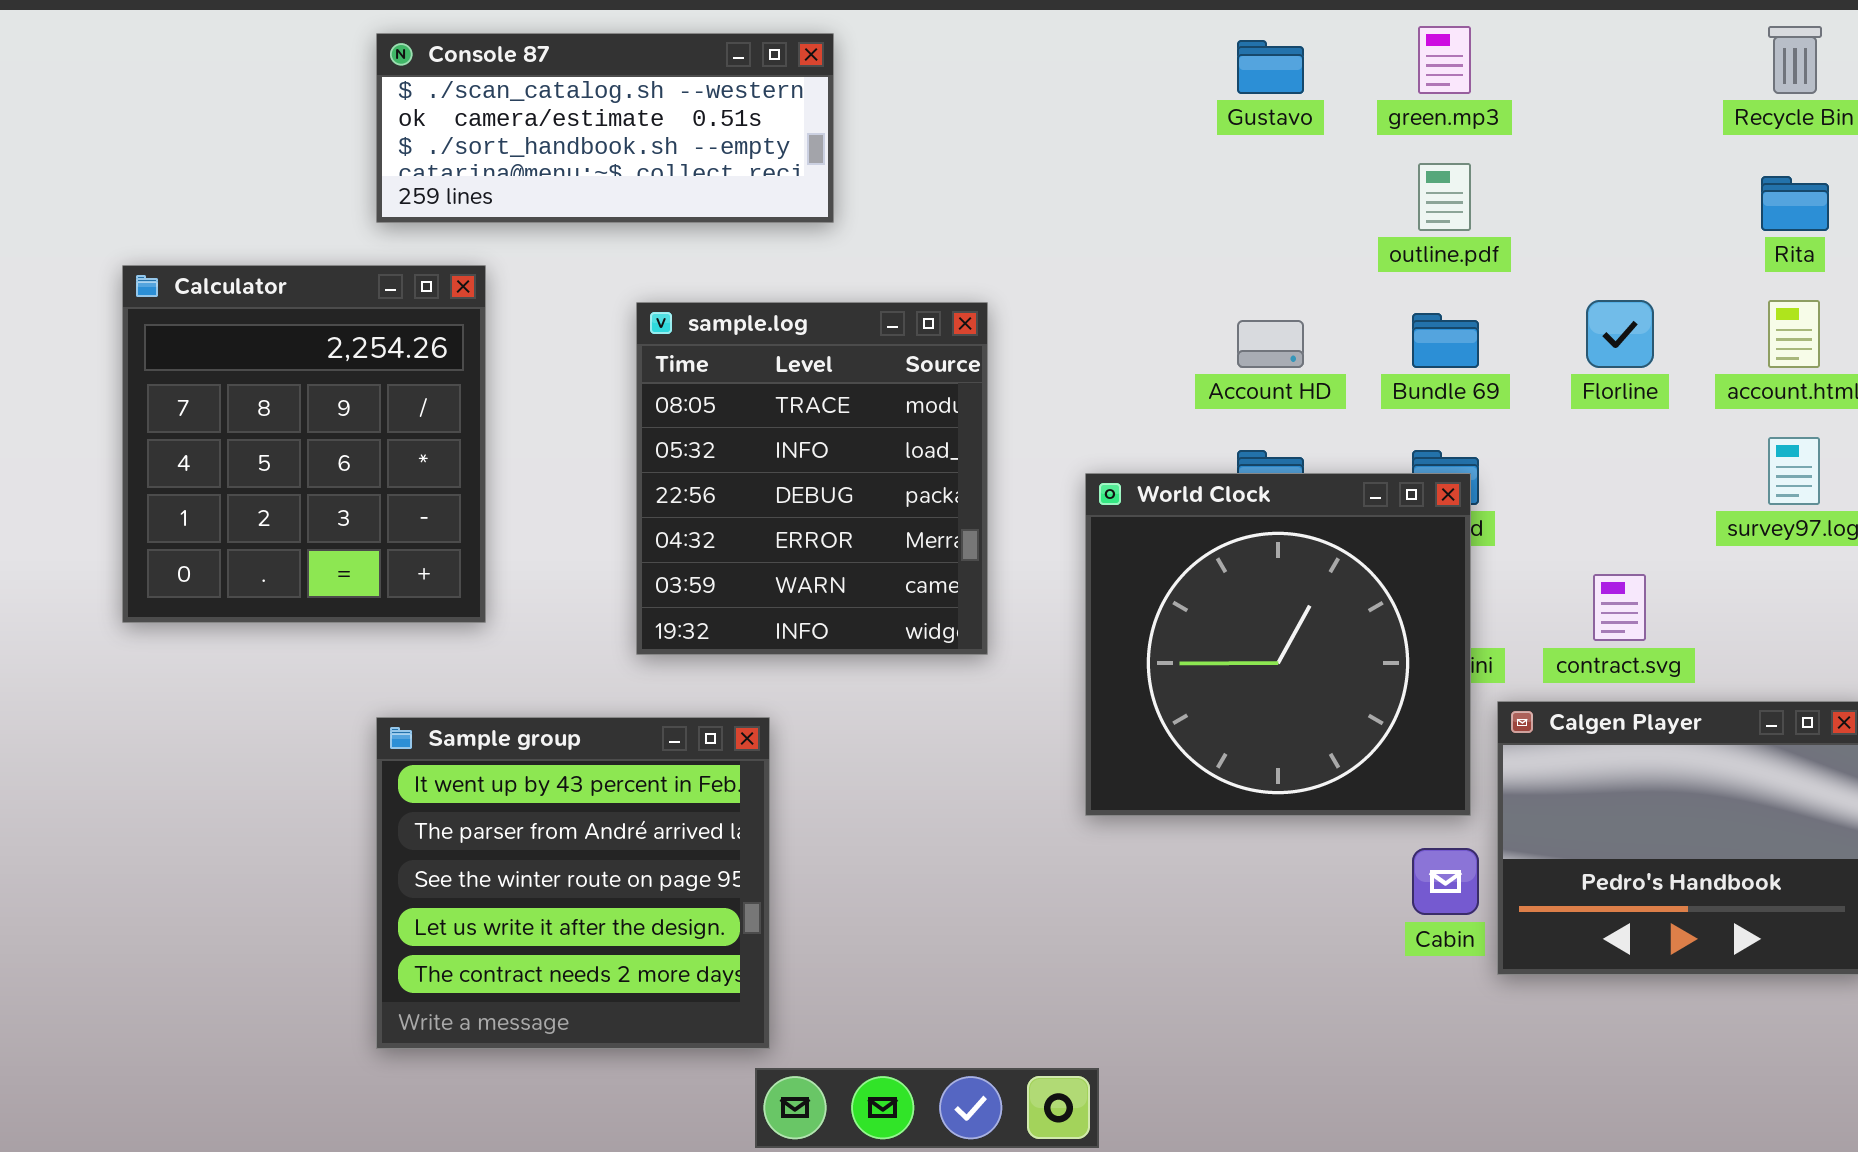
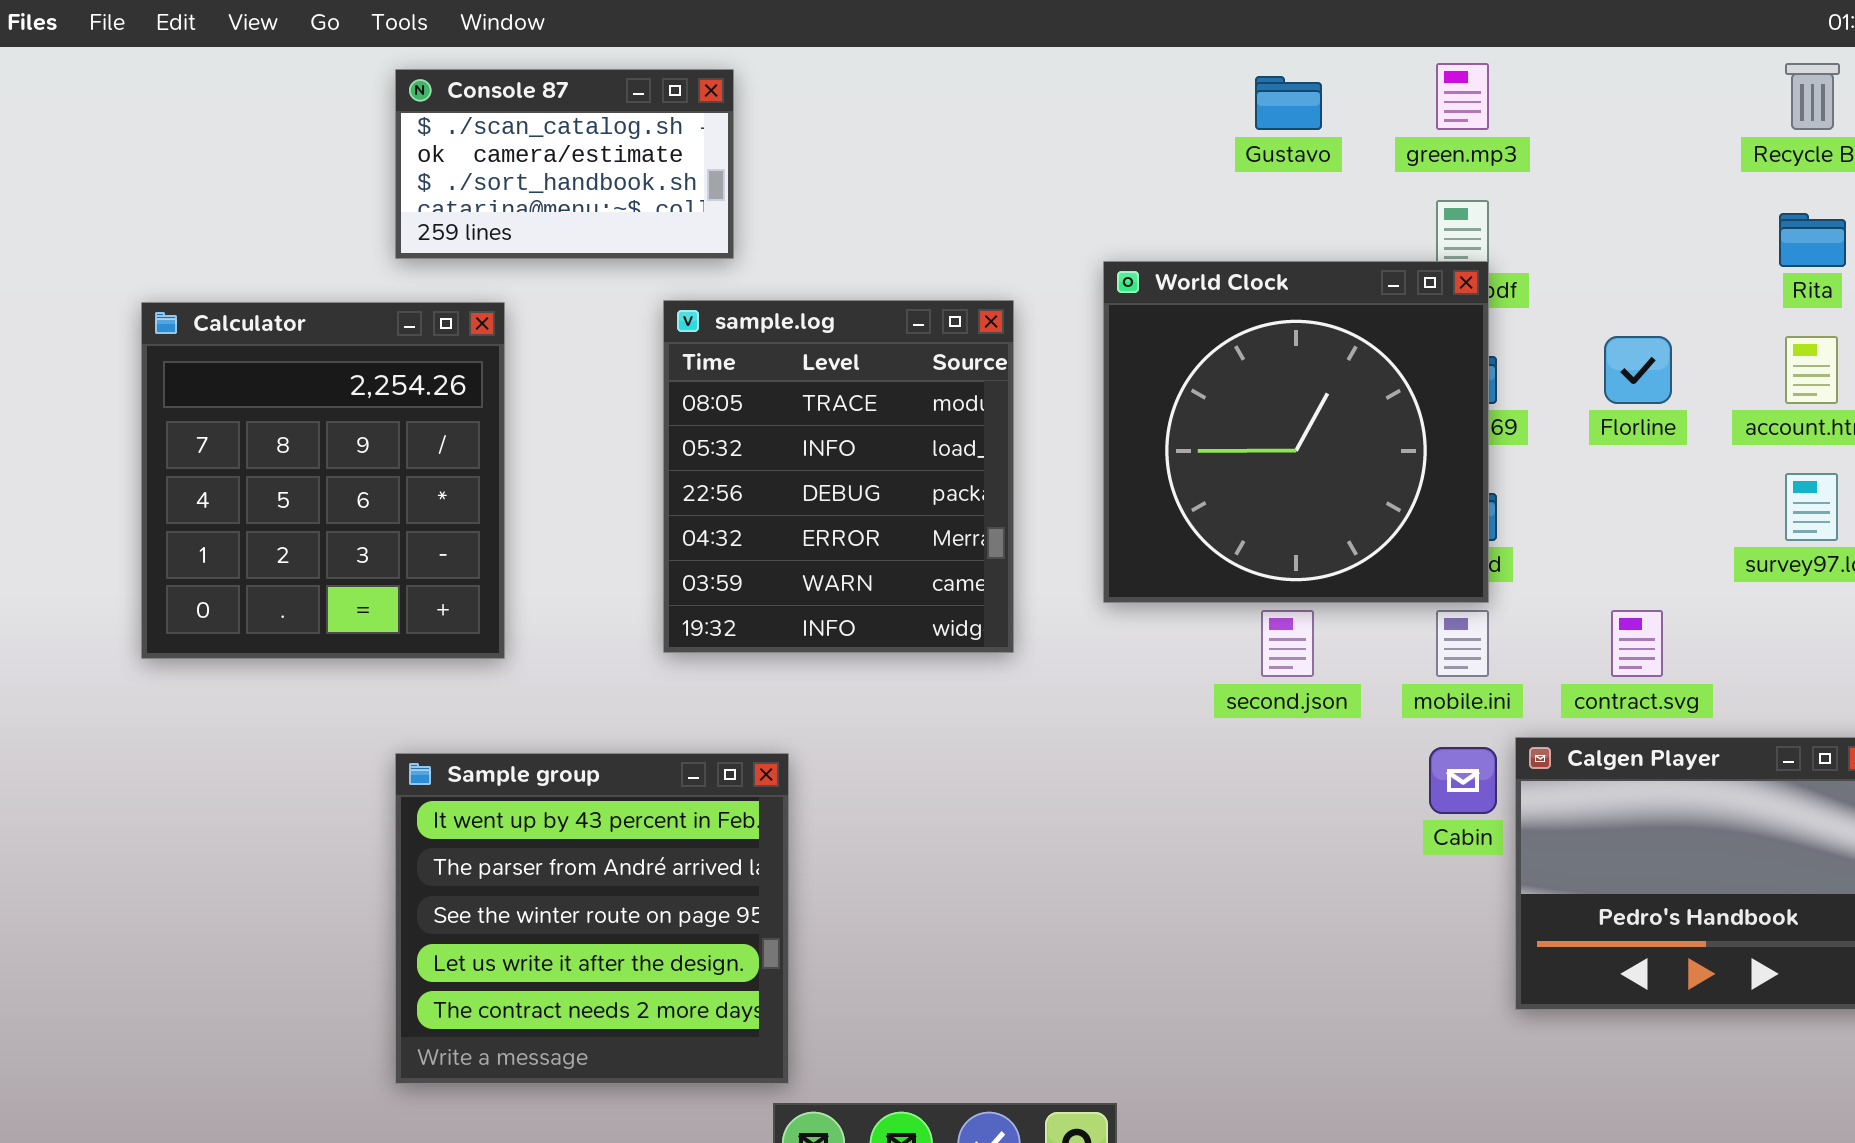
Console 87: [376,33,834,223] -> [395,69,734,259], resized
sample.log: [636,302,988,655] -> [663,300,1014,653], moved
World Clock: [1085,473,1471,816] -> [1103,261,1489,603], moved
Cabin: [1412,848,1479,915] -> [1429,747,1497,814], moved

